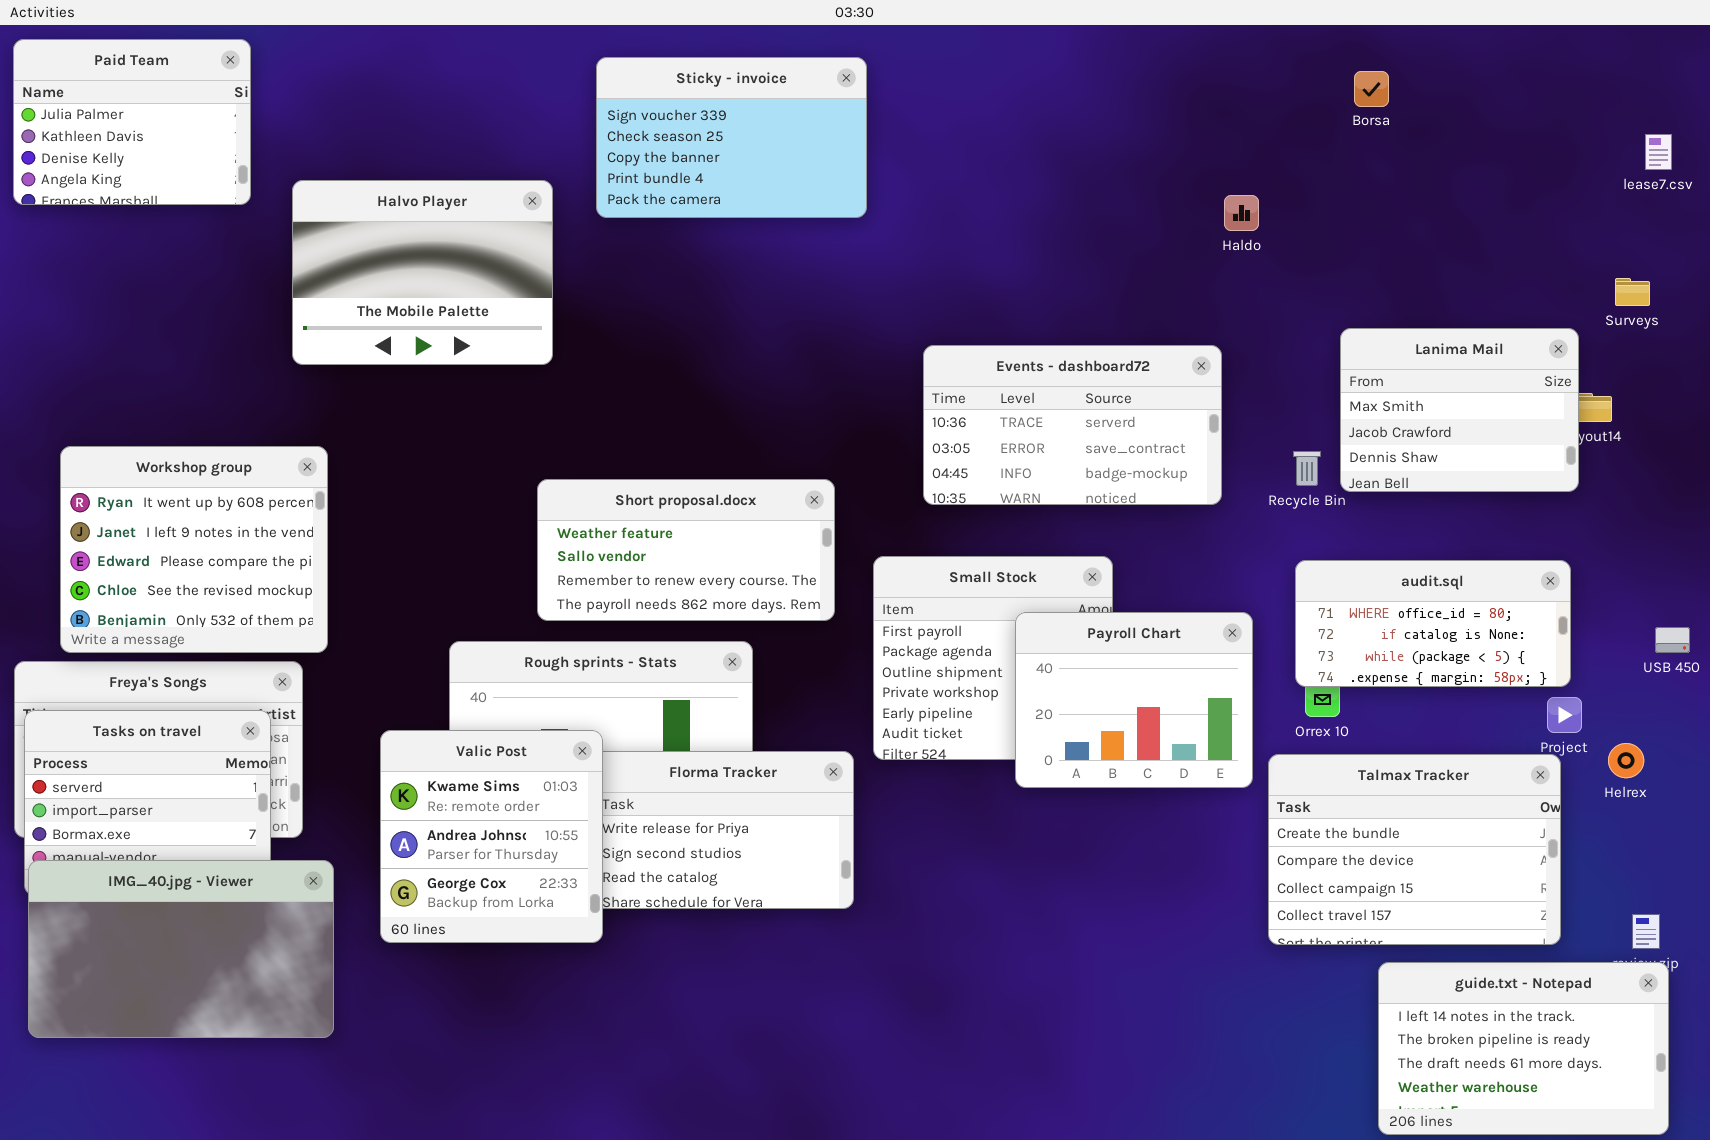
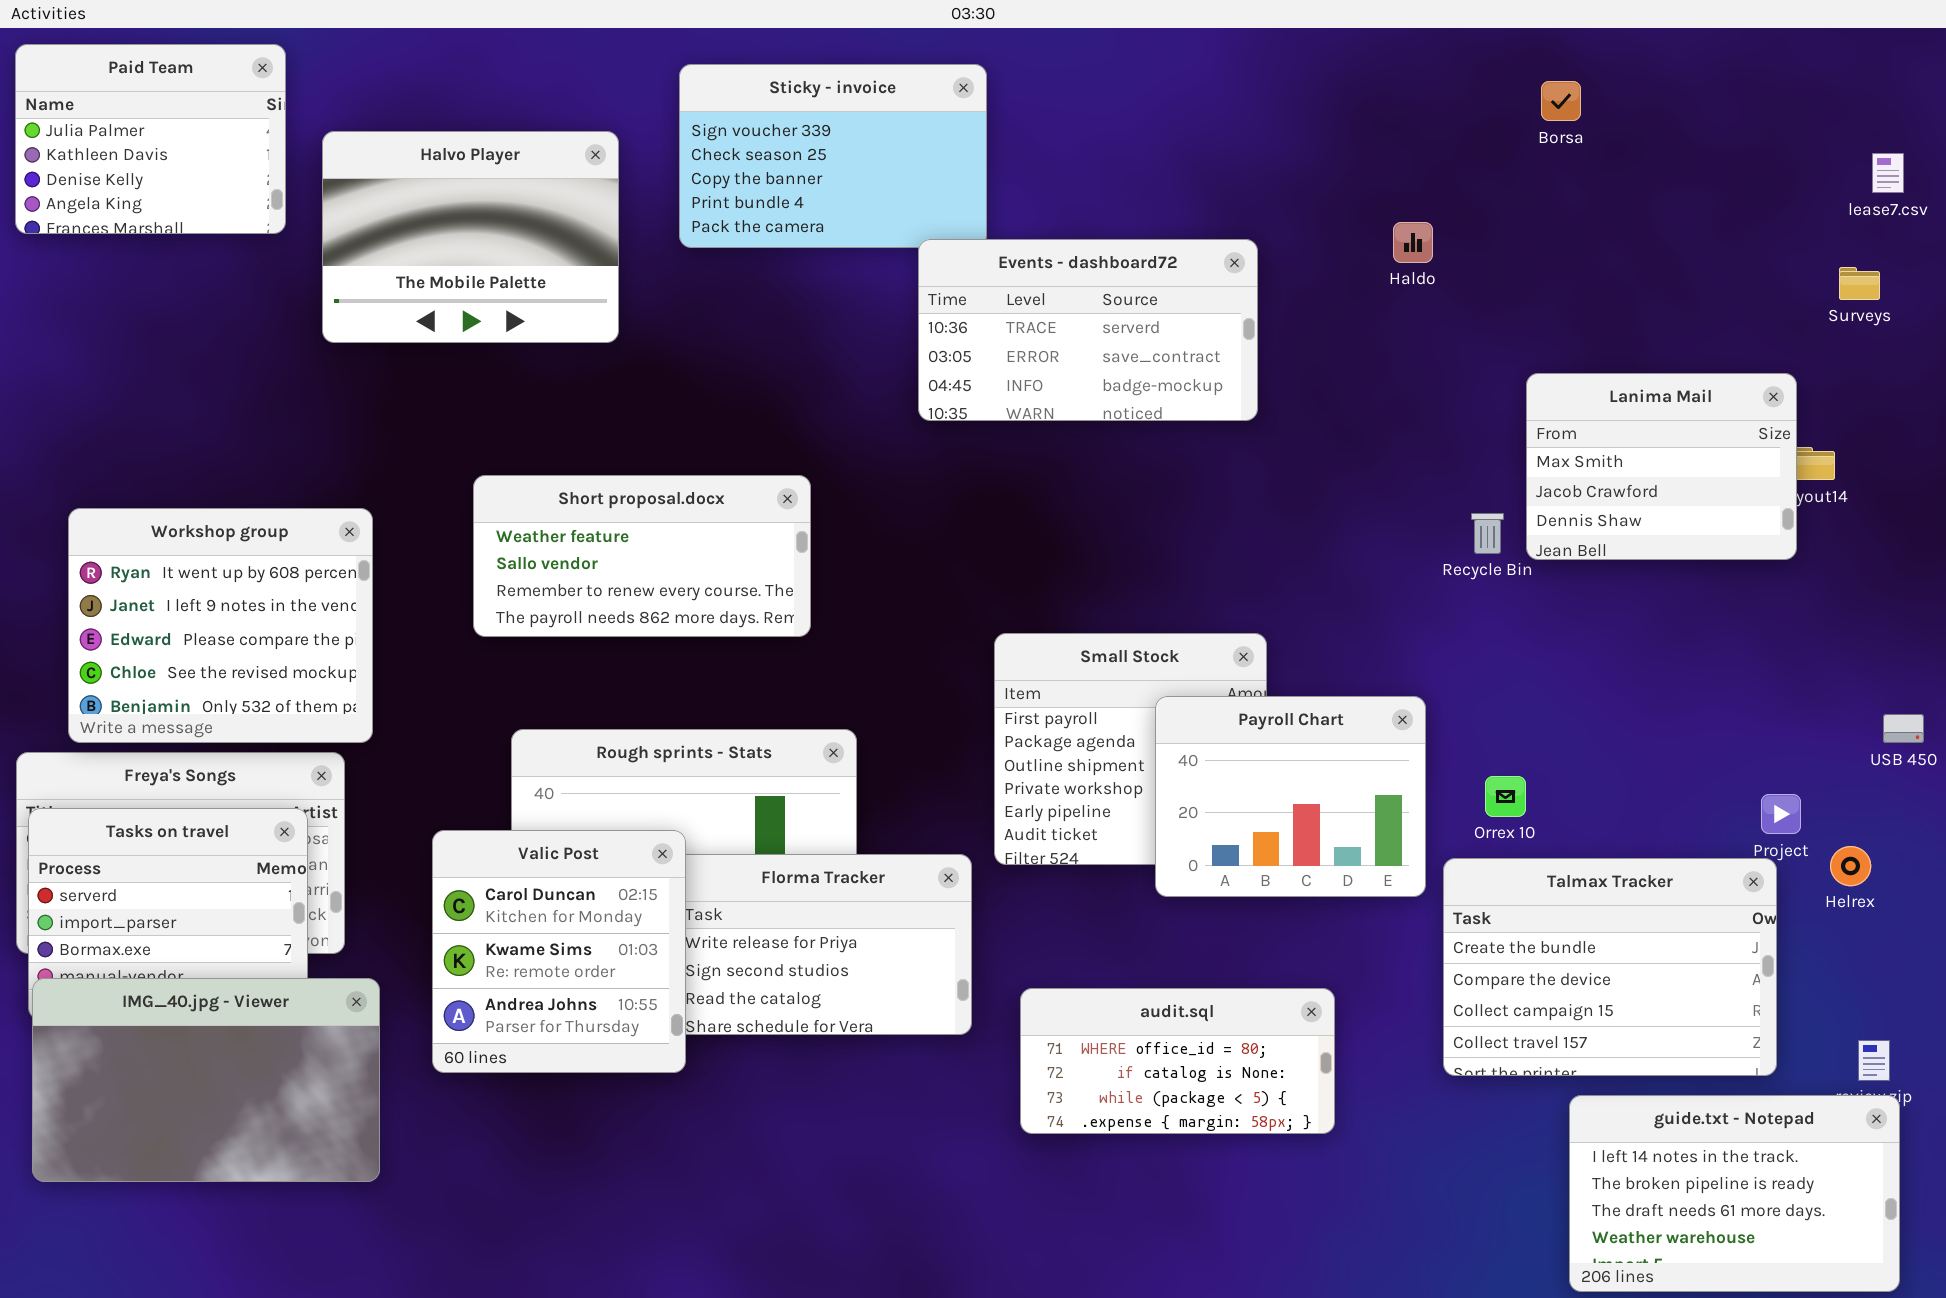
Halvo Player: [292,180,553,365] -> [322,131,619,343], moved
Surveys: [1615,278,1650,306] -> [1839,267,1880,300], moved
Events - dashboard72: [923,345,1222,505] -> [918,239,1258,421], moved
Short proposal.docx: [537,479,835,621] -> [473,475,811,637], moved
audit.sql: [1295,560,1571,687] -> [1020,988,1335,1134], moved
Valic Post: [380,730,603,943] -> [432,830,686,1073], scrolled up 1 row

